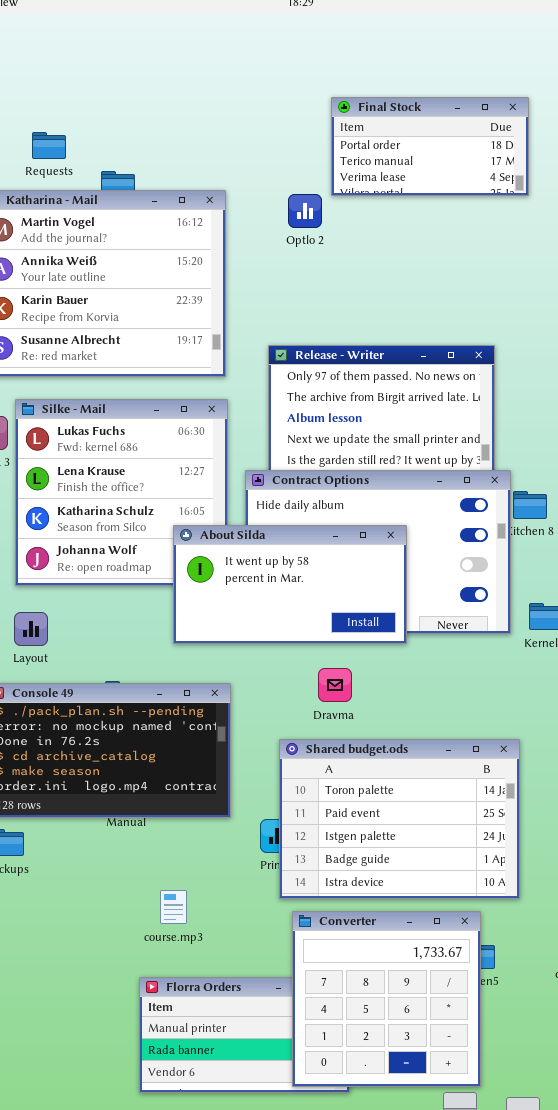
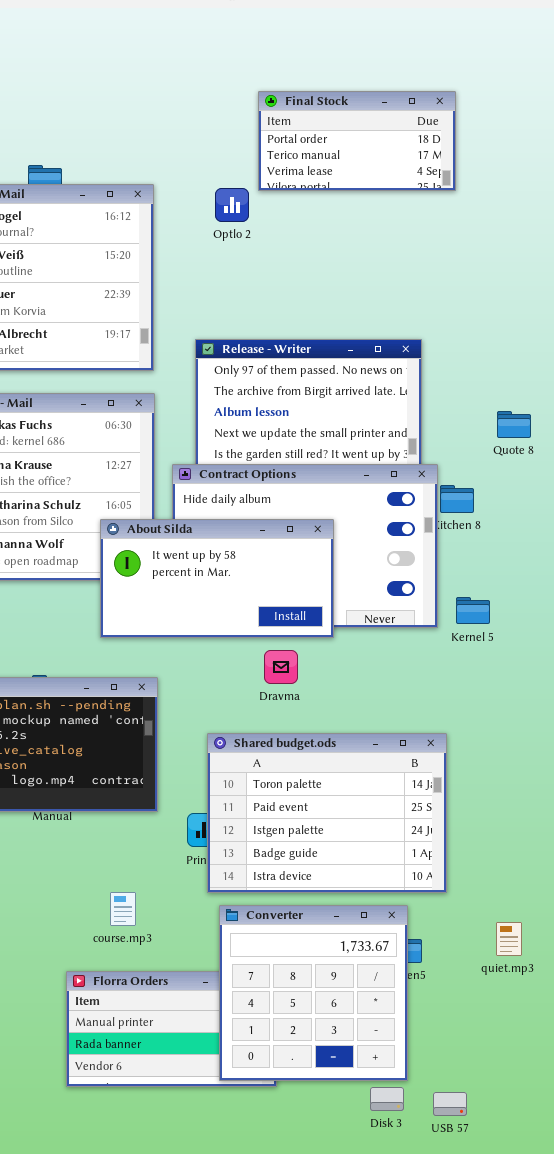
Dravma: [318,668,352,702] -> [264,650,298,684], moved
course.mp3: [160,890,187,924] -> [110,892,136,926], moved

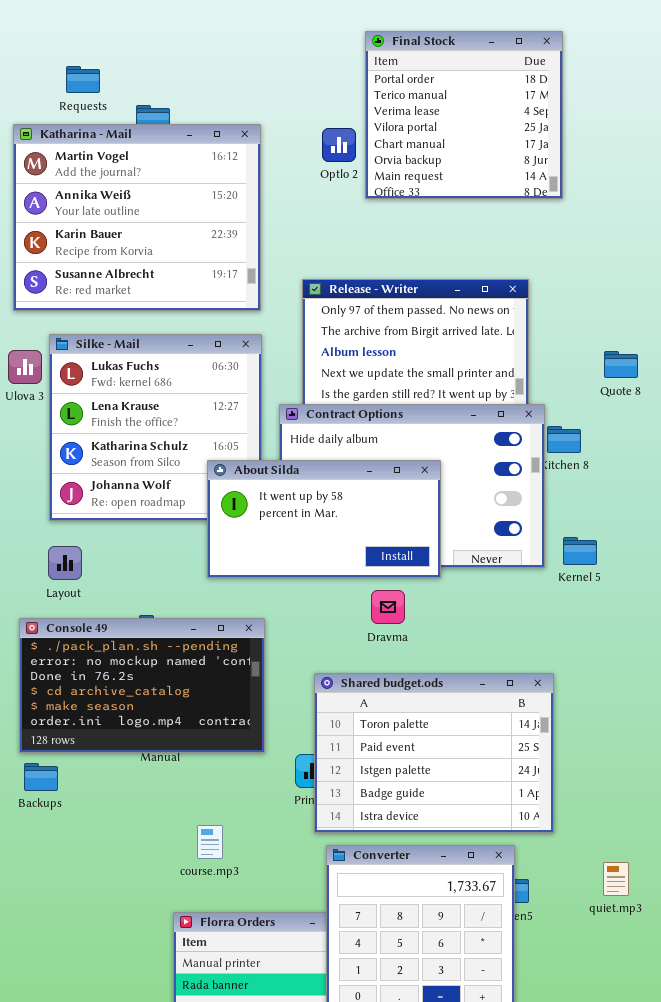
Final Stock: [258,91,456,191] -> [365,31,563,199], resized
course.mp3: [110,892,136,926] -> [197,825,223,859], moved

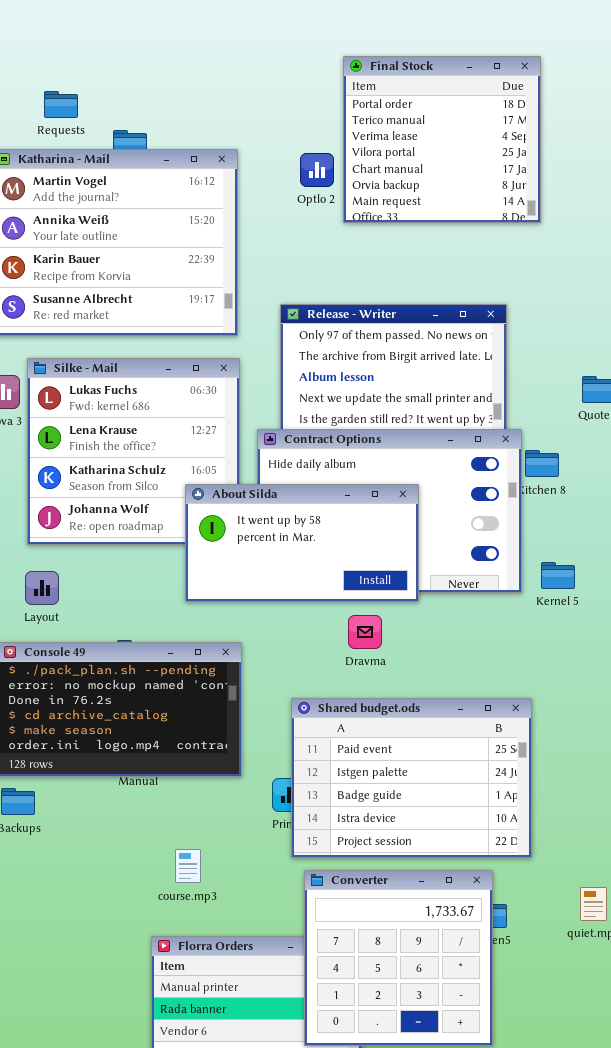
Shared budget.ods: [314,673,554,833] -> [291,698,532,858], scrolled down 1 row

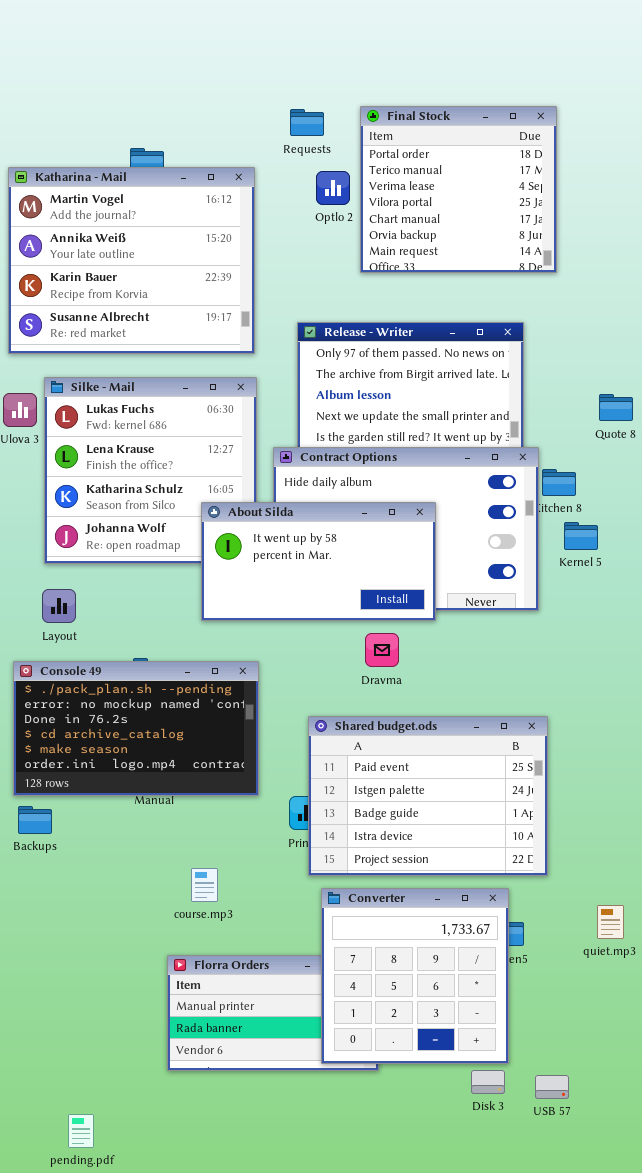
Final Stock: [343,56,541,223] -> [360,106,557,273], moved
Requests: [44,91,78,118] -> [290,109,324,136], moved
Kernel 5: [541,562,575,589] -> [564,522,598,550], moved

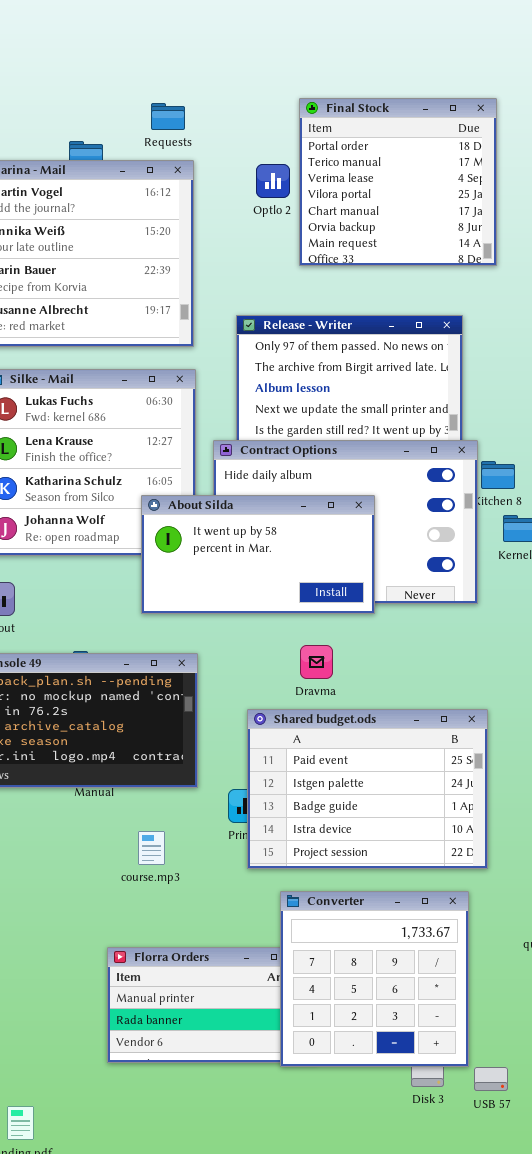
Requests: [290,109,324,136] -> [151,103,185,130], moved
Dravma: [365,633,399,667] -> [300,645,333,679], moved
course.mp3: [191,868,218,902] -> [138,831,165,865], moved
Converter: [321,888,509,1064] -> [280,891,469,1067], moved

